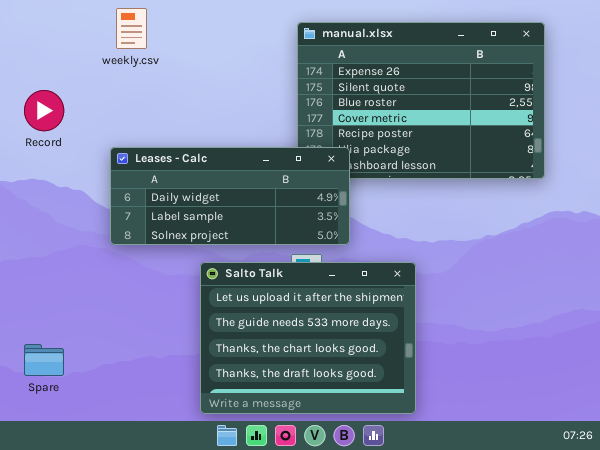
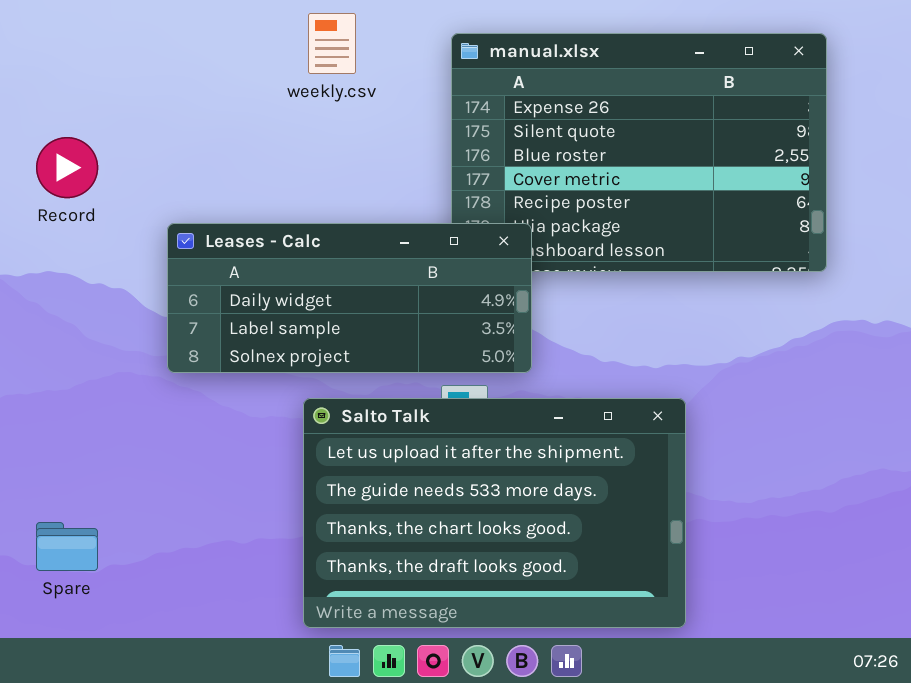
weekly.csv: [116,8,147,49] -> [308,13,356,74], moved
Salto Talk: [200,262,416,414] -> [303,398,686,628], resized

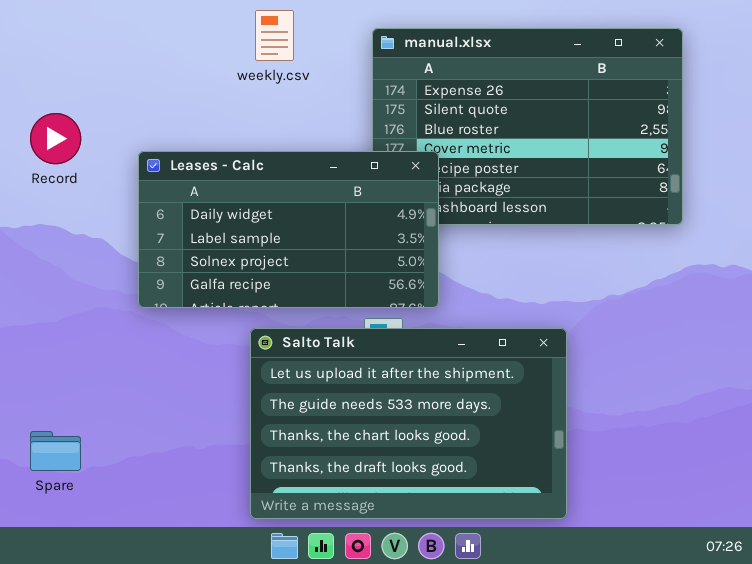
Leases - Calc: [167,223,532,373] -> [138,151,439,308], resized

